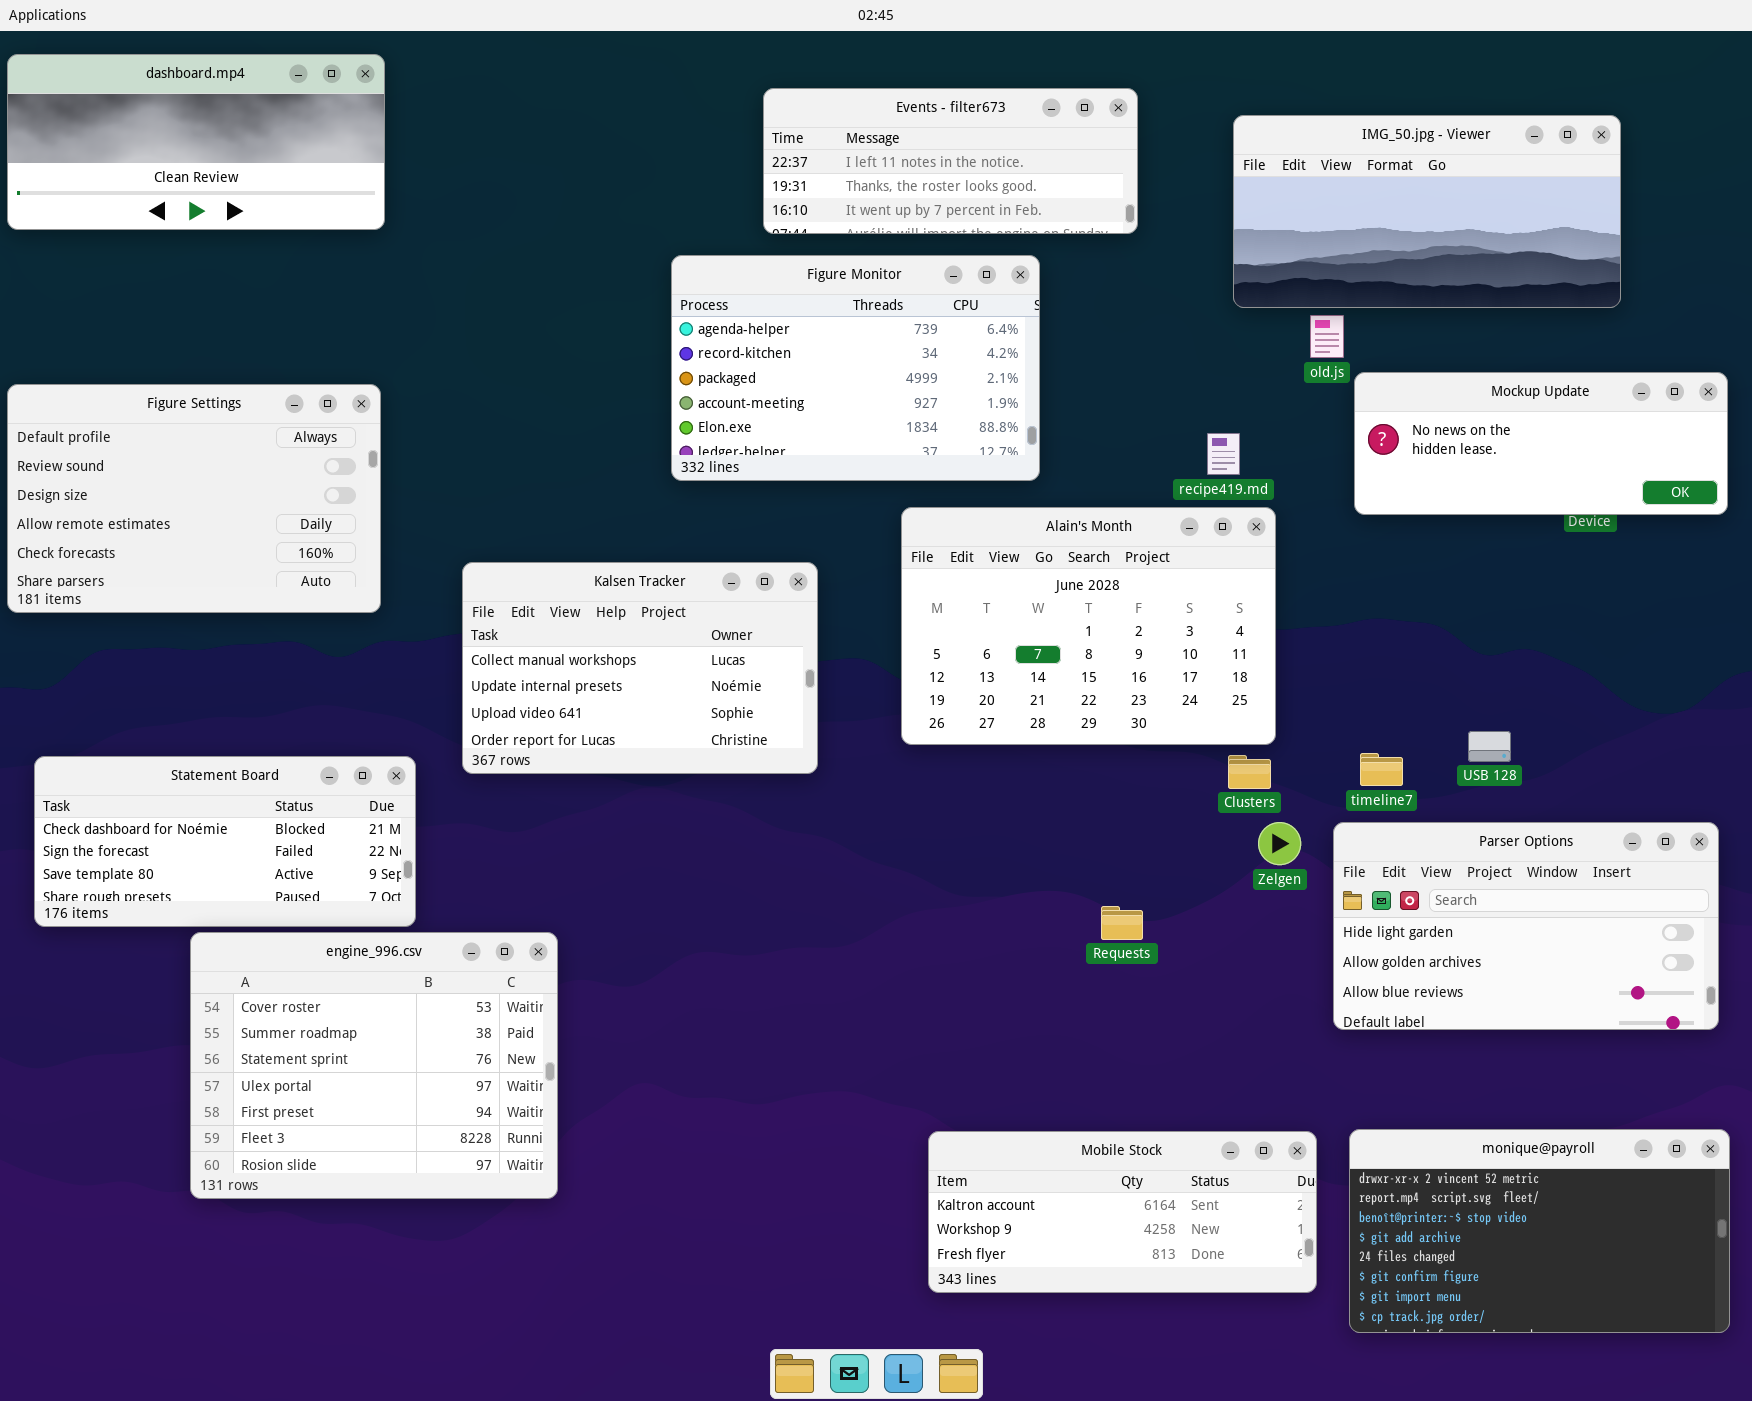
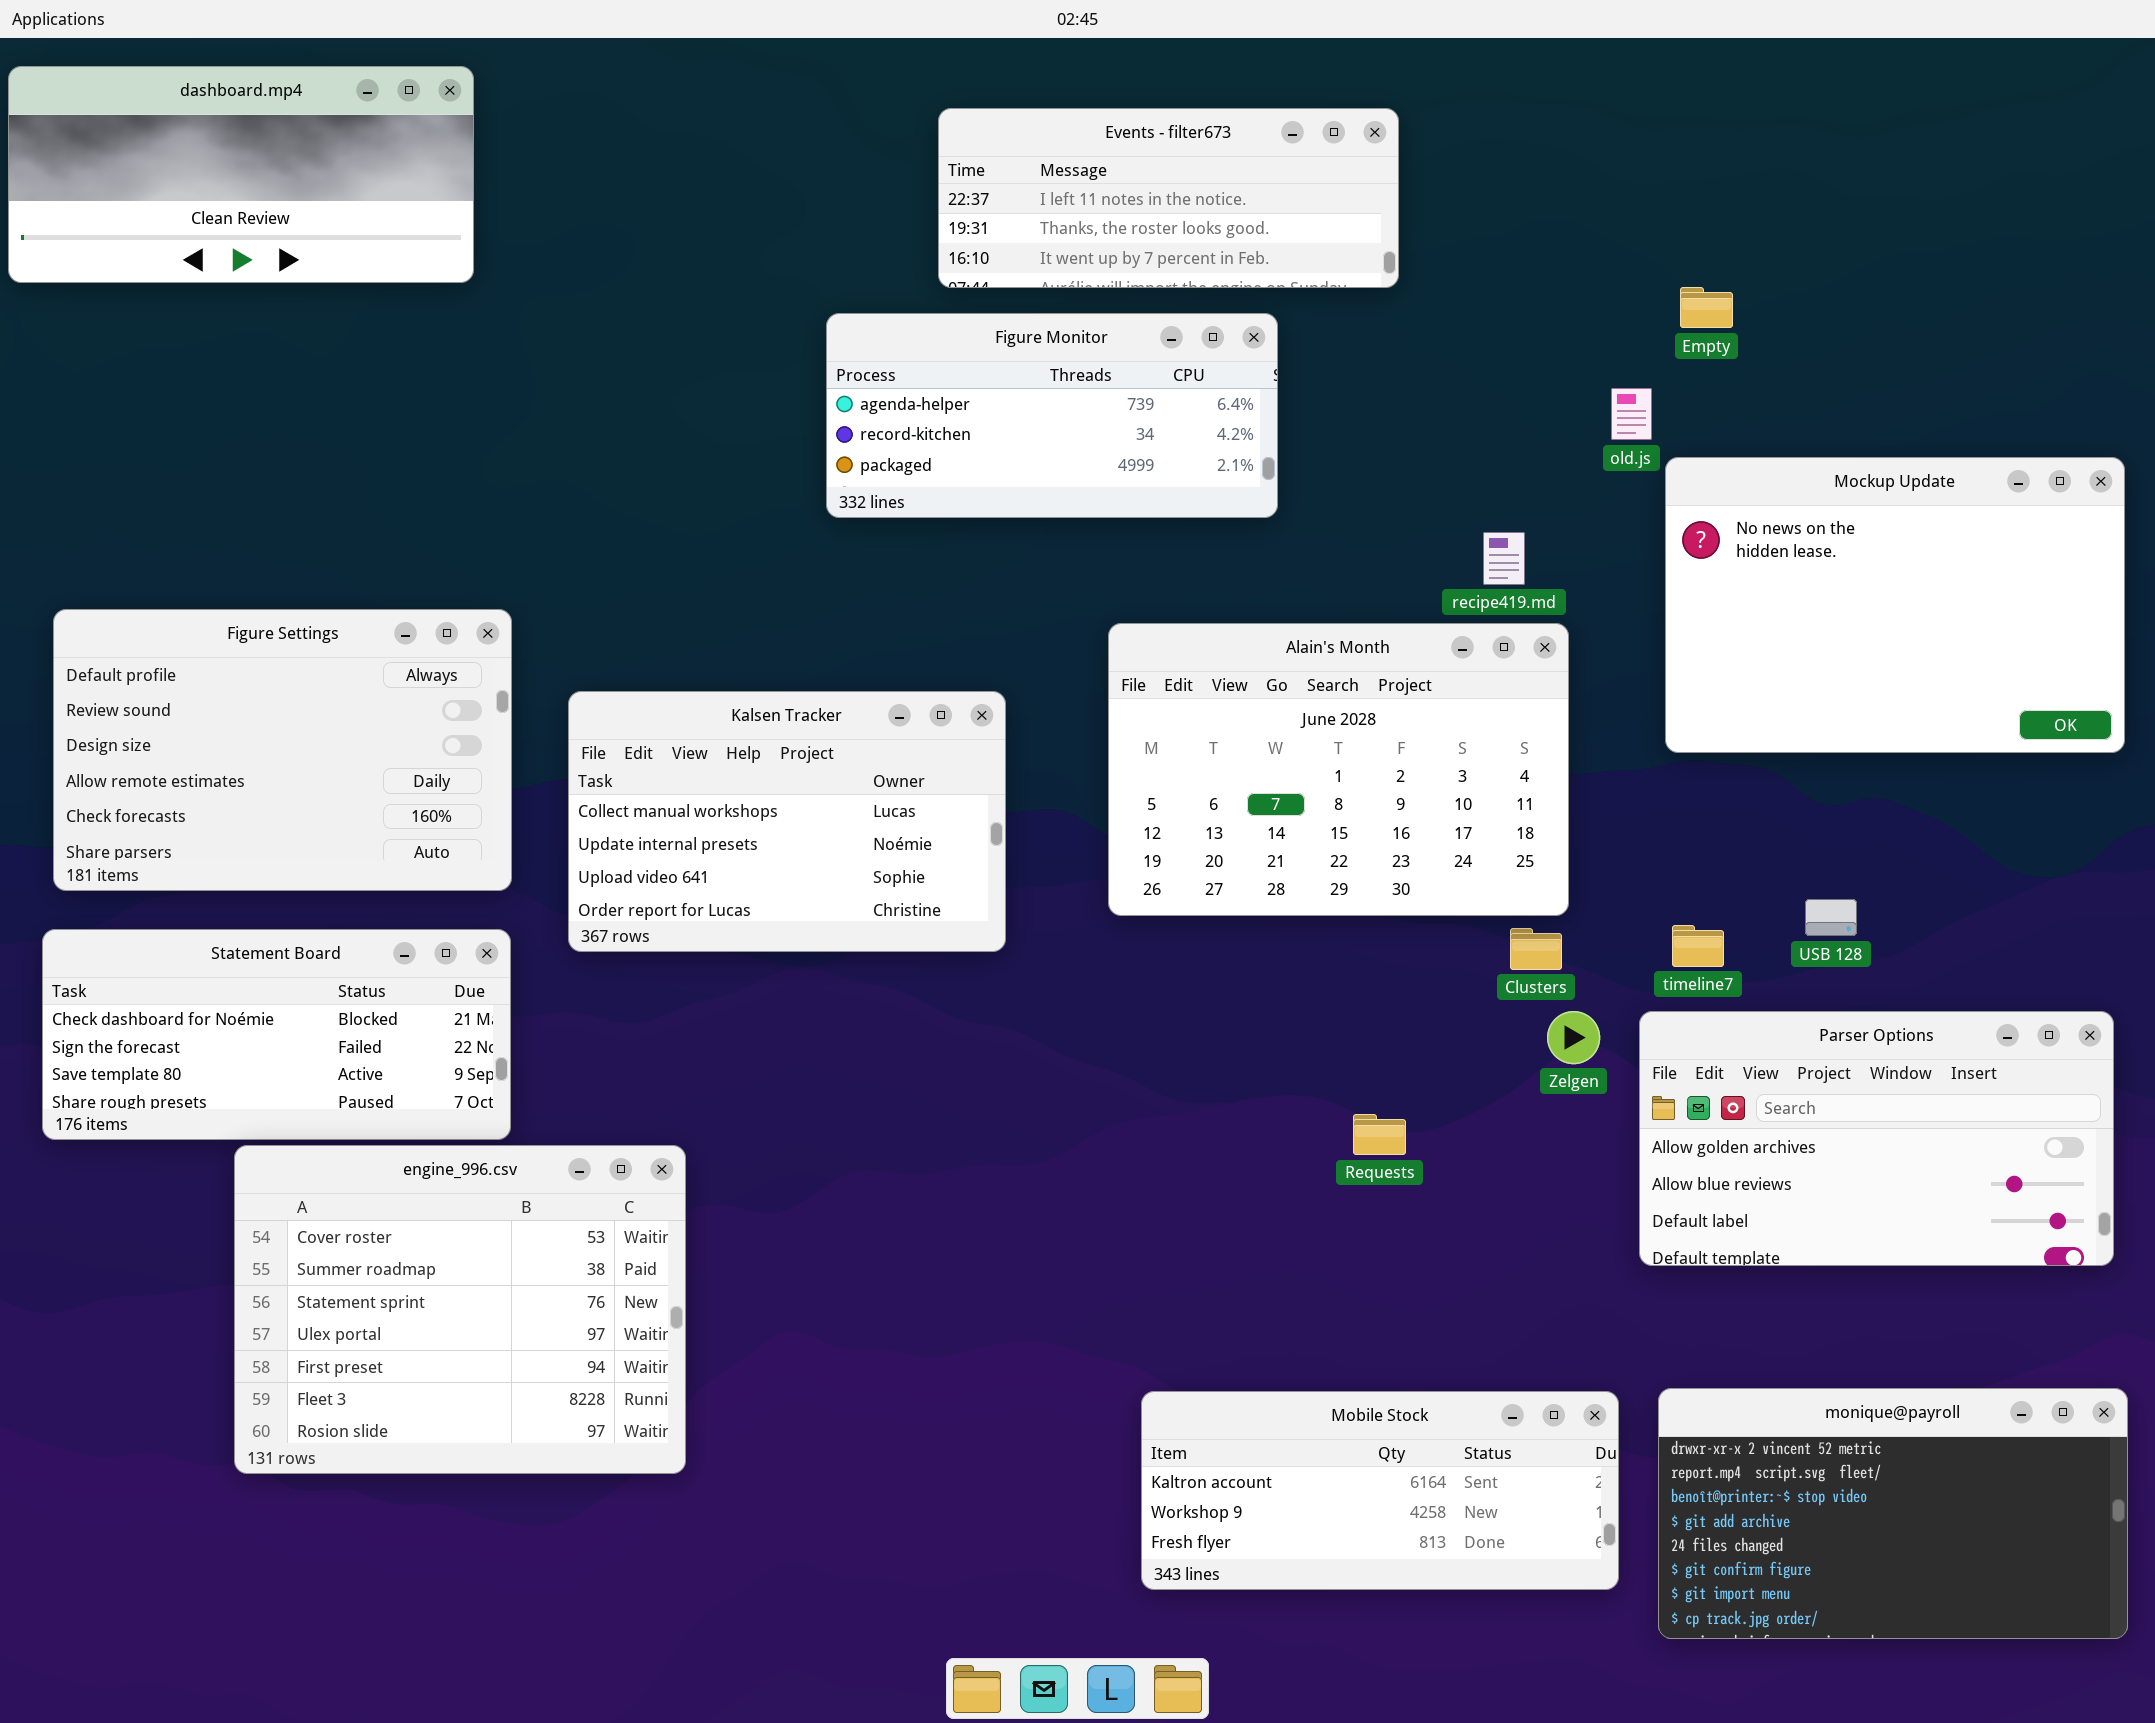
IMG_50.jpg - Viewer: [1233,115,1621,308] -> none, closed
Figure Monitor: [671,255,1040,481] -> [826,313,1278,518], resized
Mockup Update: [1354,372,1728,515] -> [1665,457,2125,753], resized
Figure Settings: [7,384,381,613] -> [53,609,512,891], moved
Parser Options: [1333,822,1719,1030] -> [1639,1011,2114,1266], scrolled down 1 row

